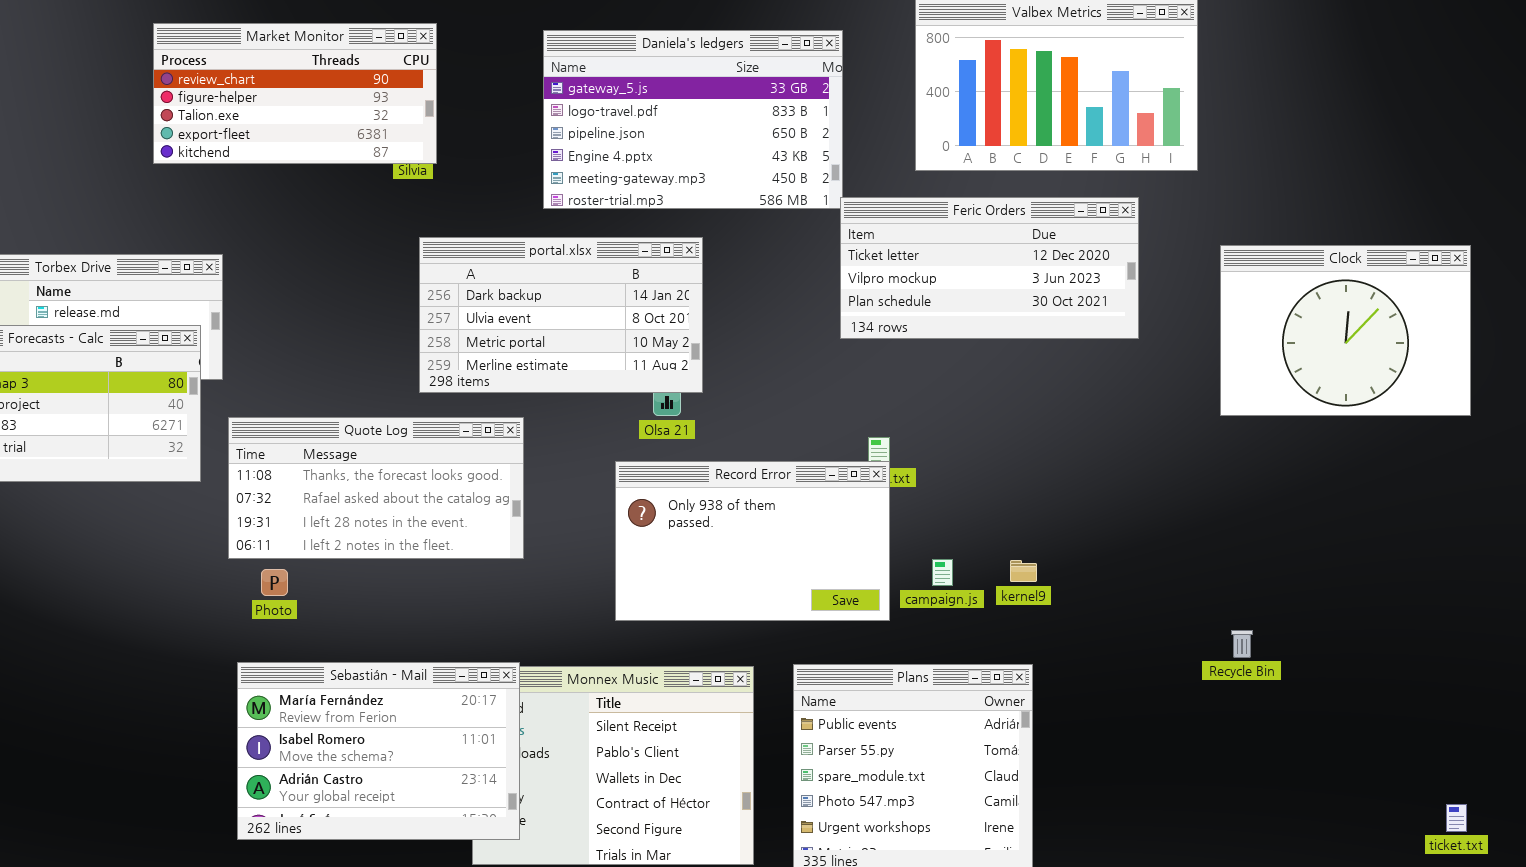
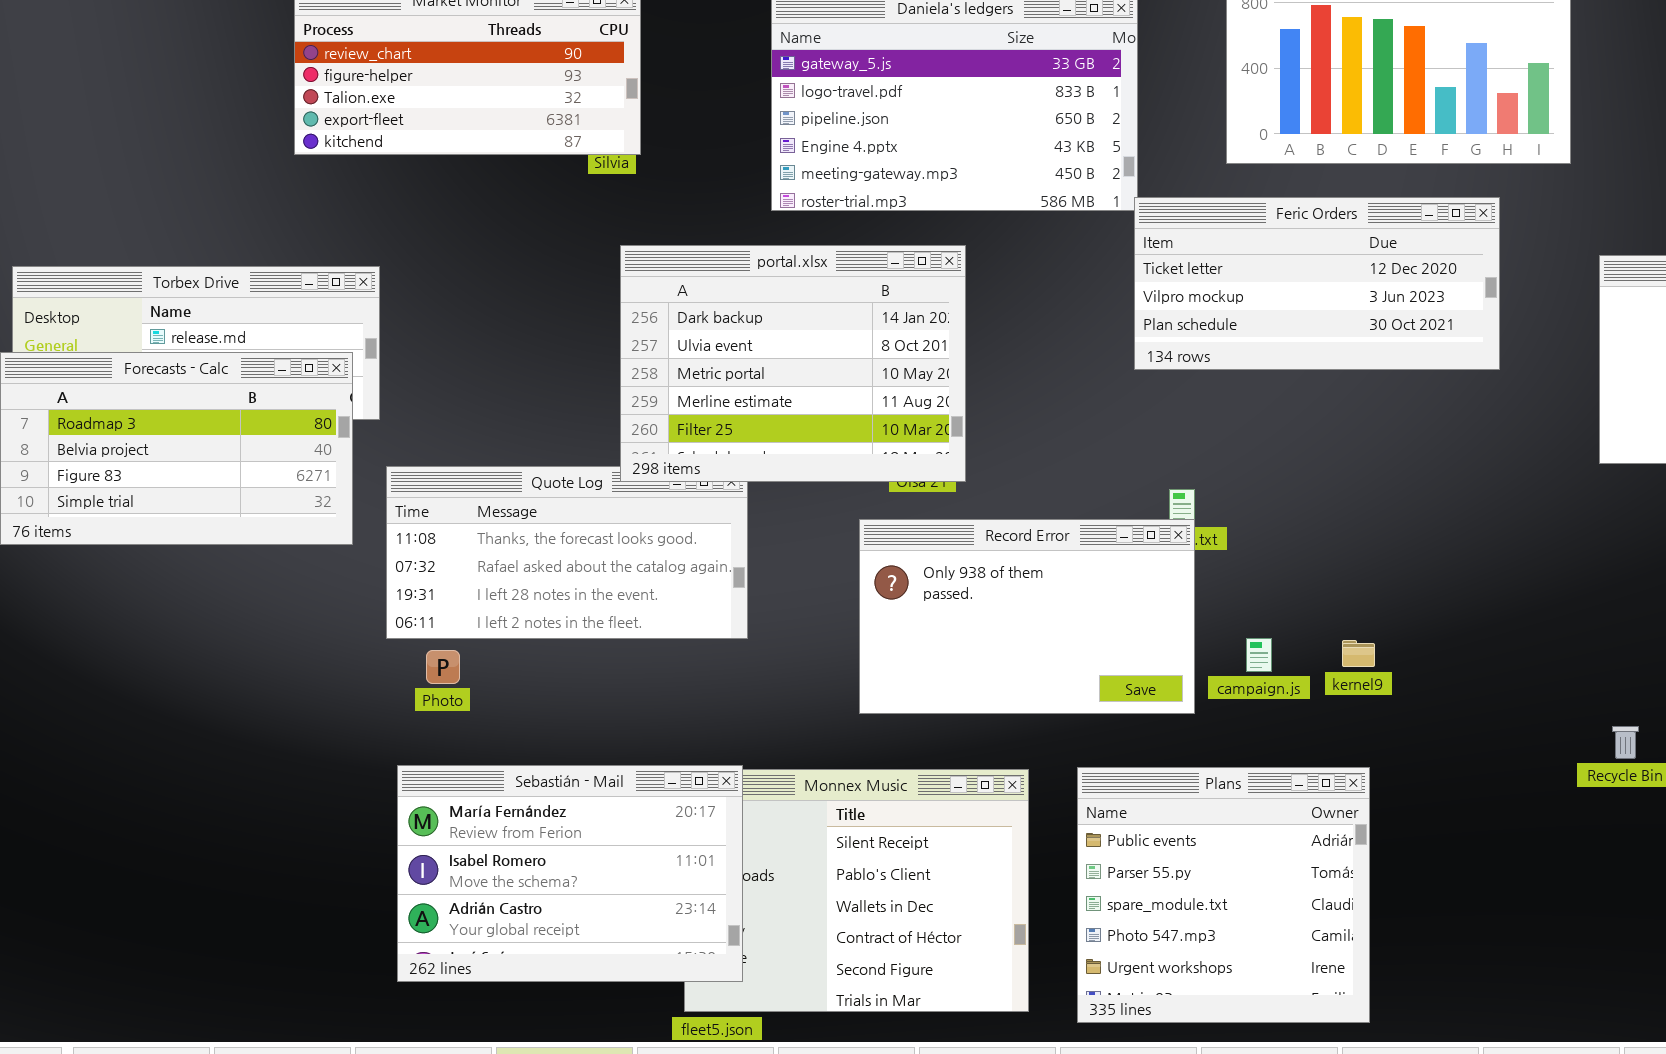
portal.xlsx: [419,237,703,393] -> [620,245,966,482], resized

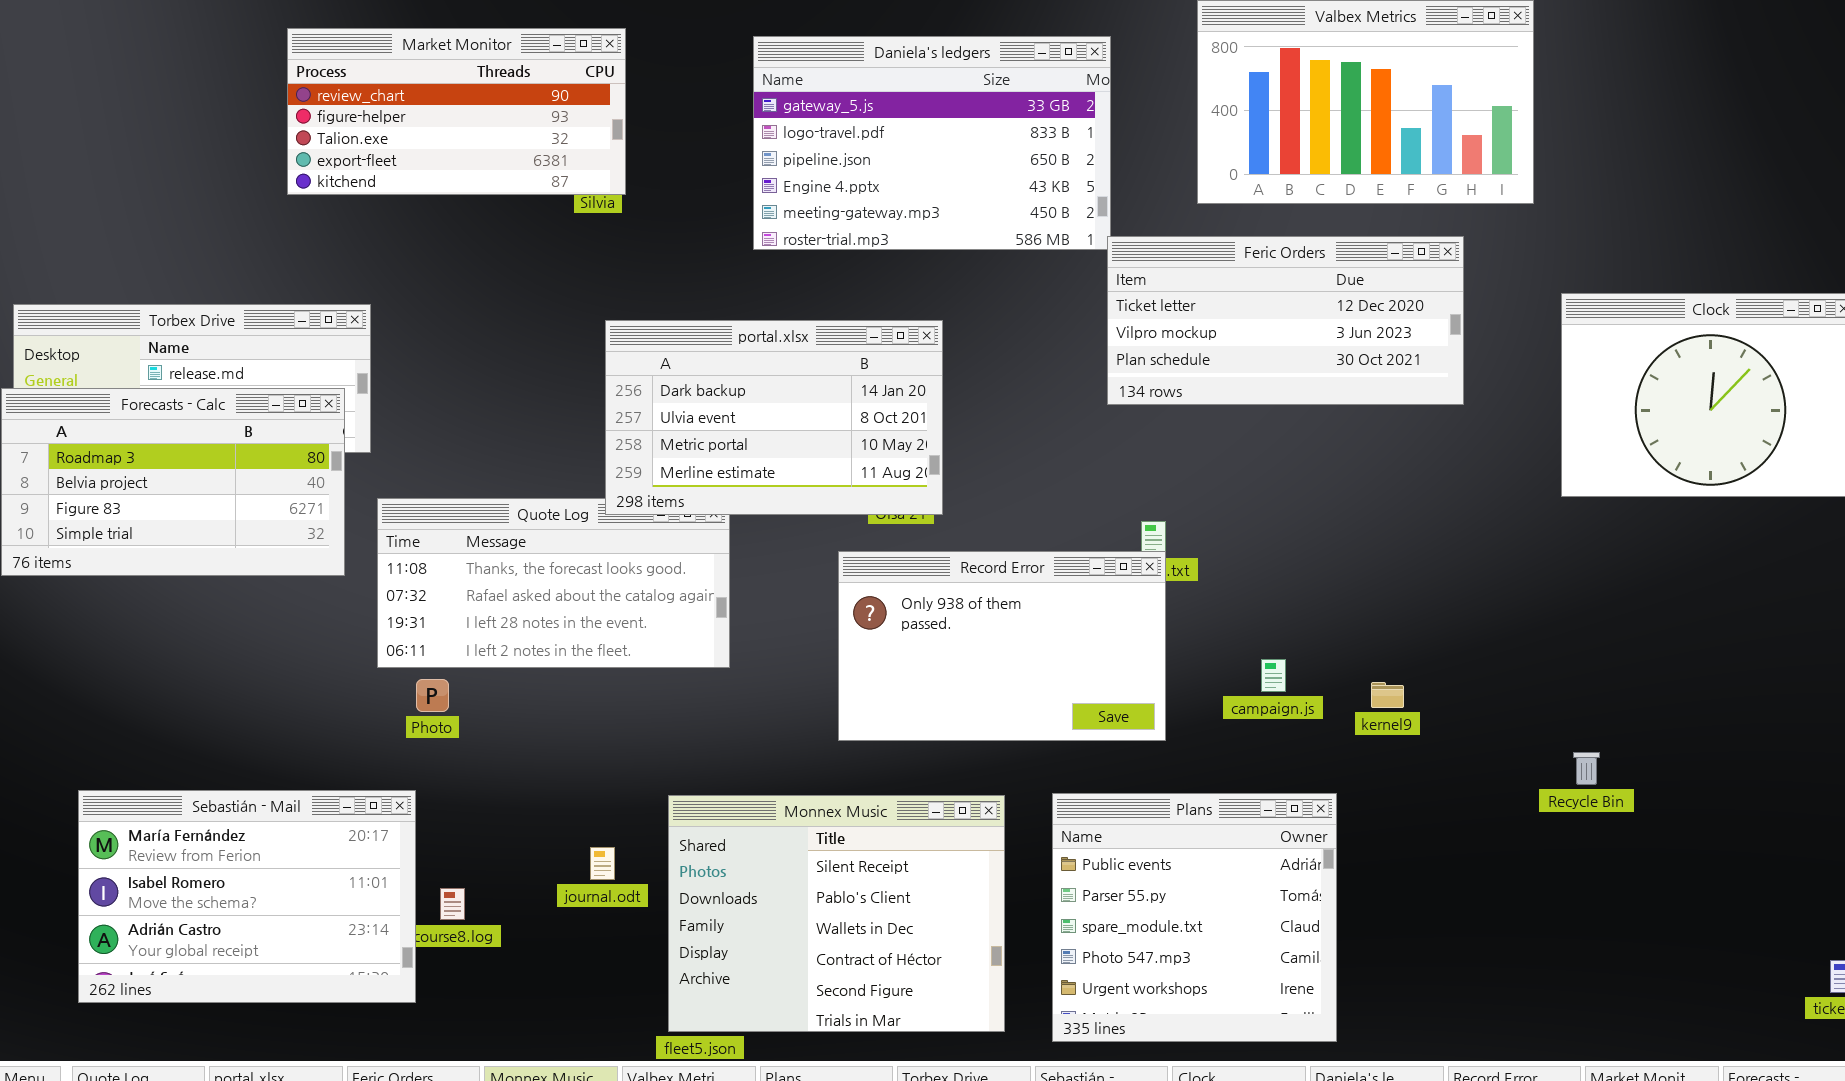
portal.xlsx: [620,245,966,482] -> [605,320,943,515], resized
campaign.js: [1246,638,1272,672] -> [1261,659,1286,692], moved
kernel9: [1342,640,1375,667] -> [1371,682,1404,708], moved
Sebastián - Mail: [397,765,743,982] -> [78,790,416,1003], moved

